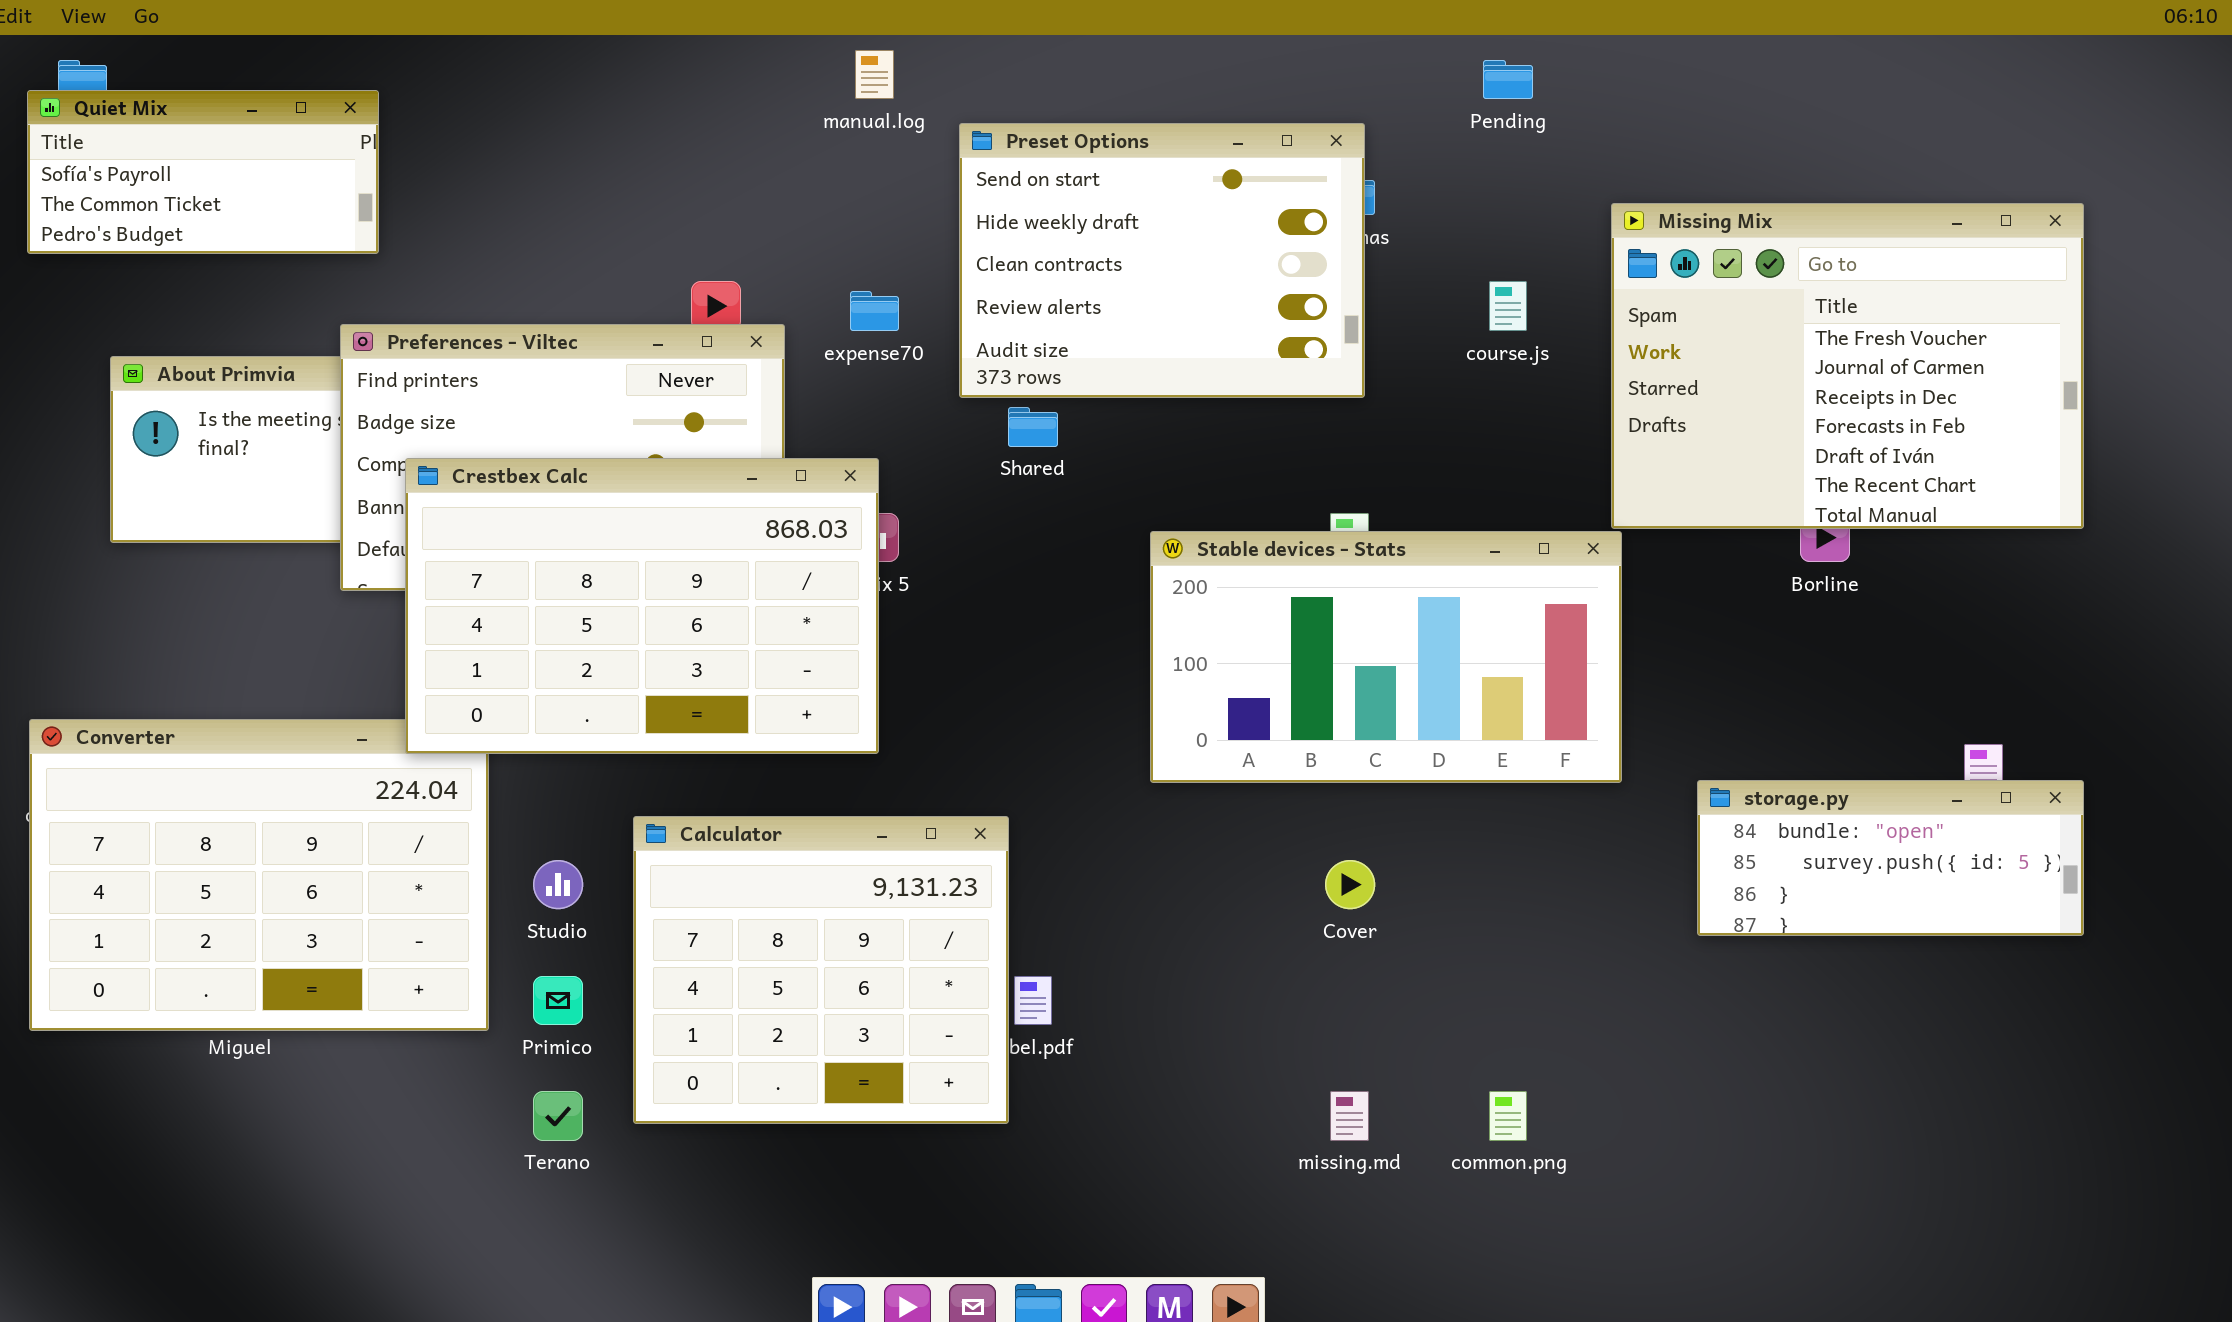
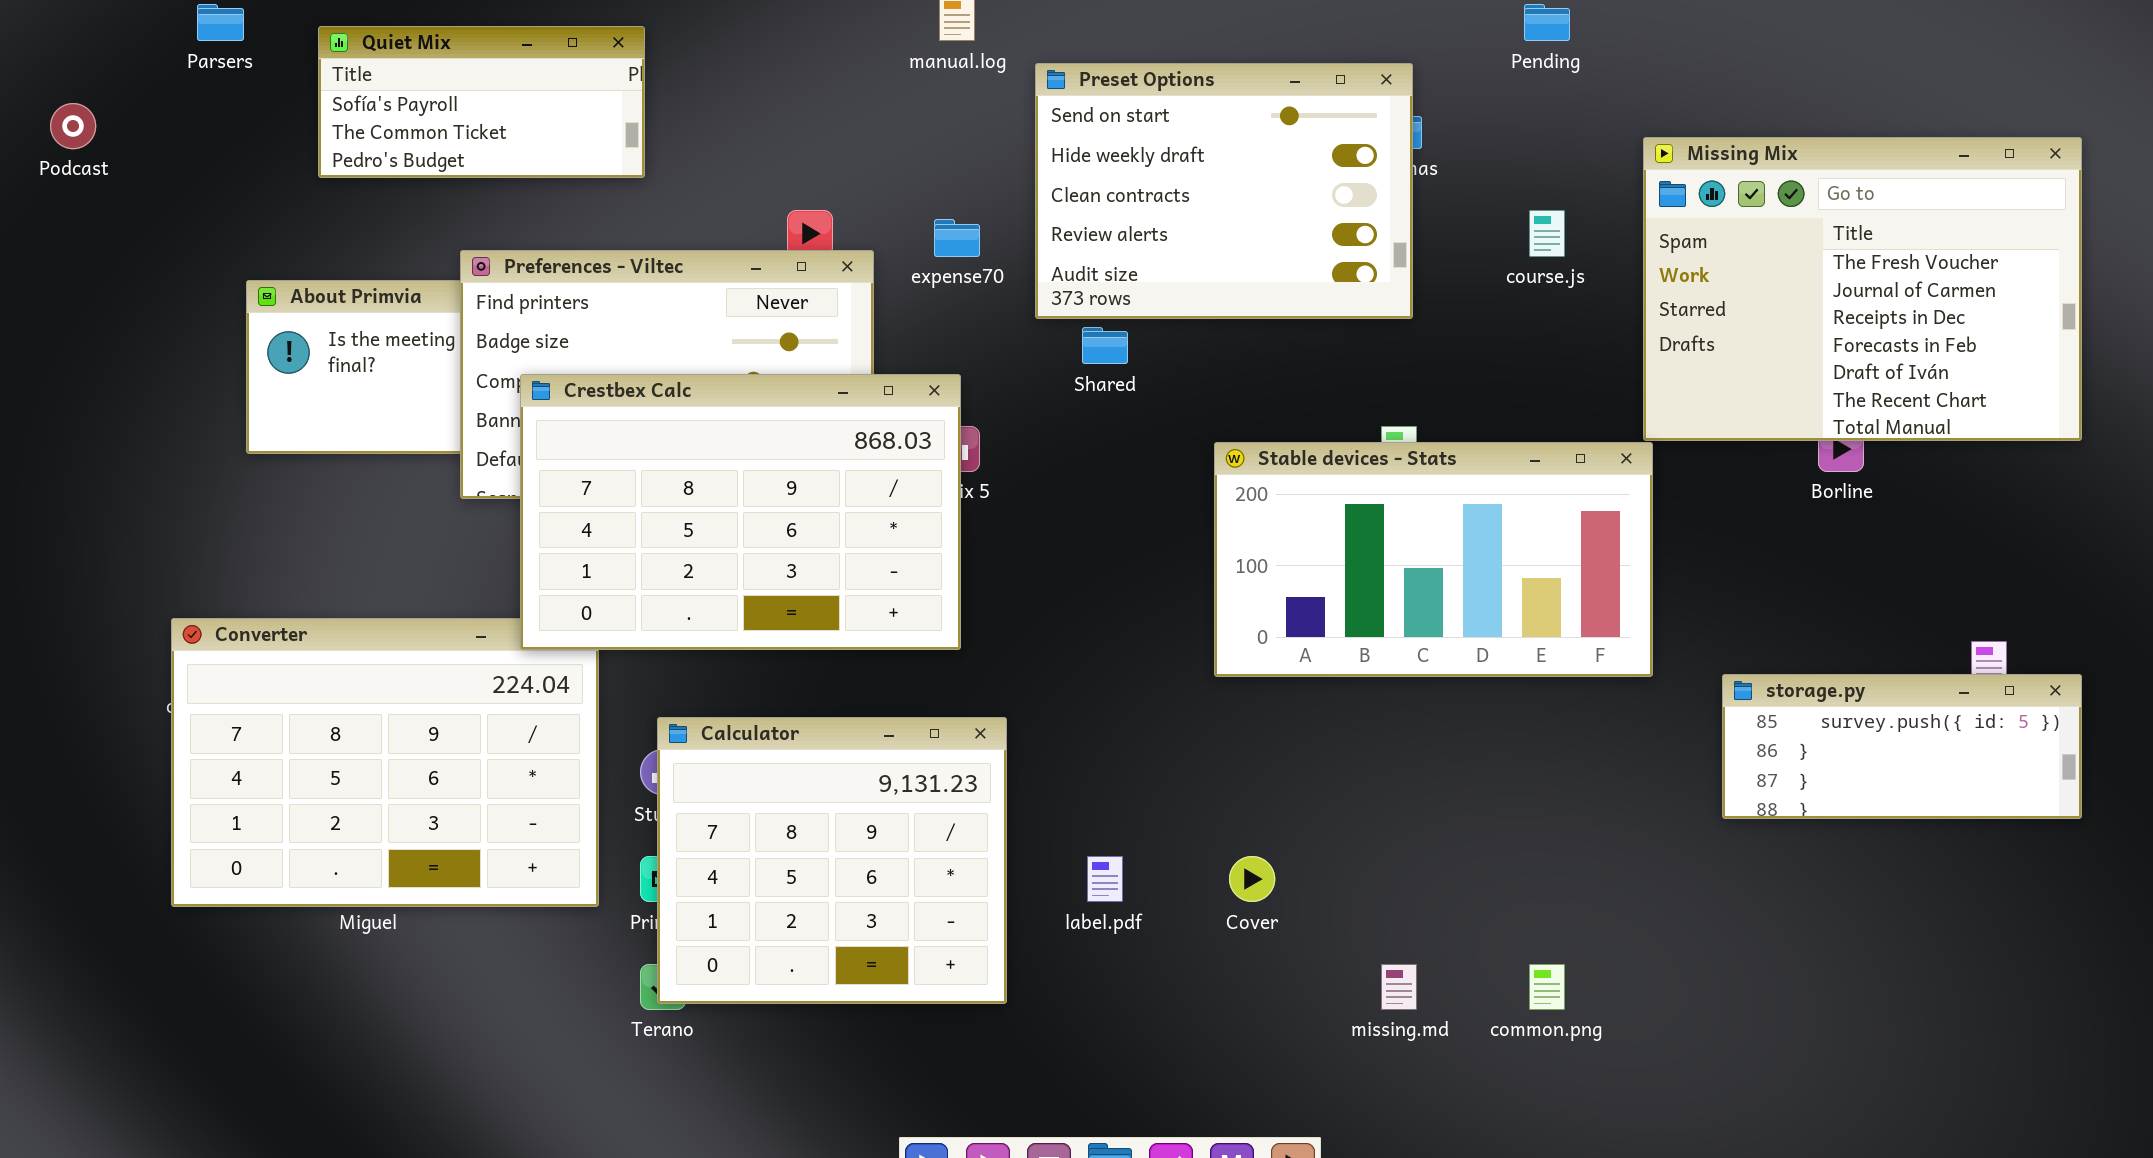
Quiet Mix: [27,90,379,254] -> [318,26,645,178], moved
storage.py: [1697,780,2084,936] -> [1722,674,2082,819], scrolled down 1 row
Calculator: [633,816,1009,1124] -> [657,717,1007,1004], moved
Cover: [1325,860,1375,909] -> [1229,856,1275,902], moved

